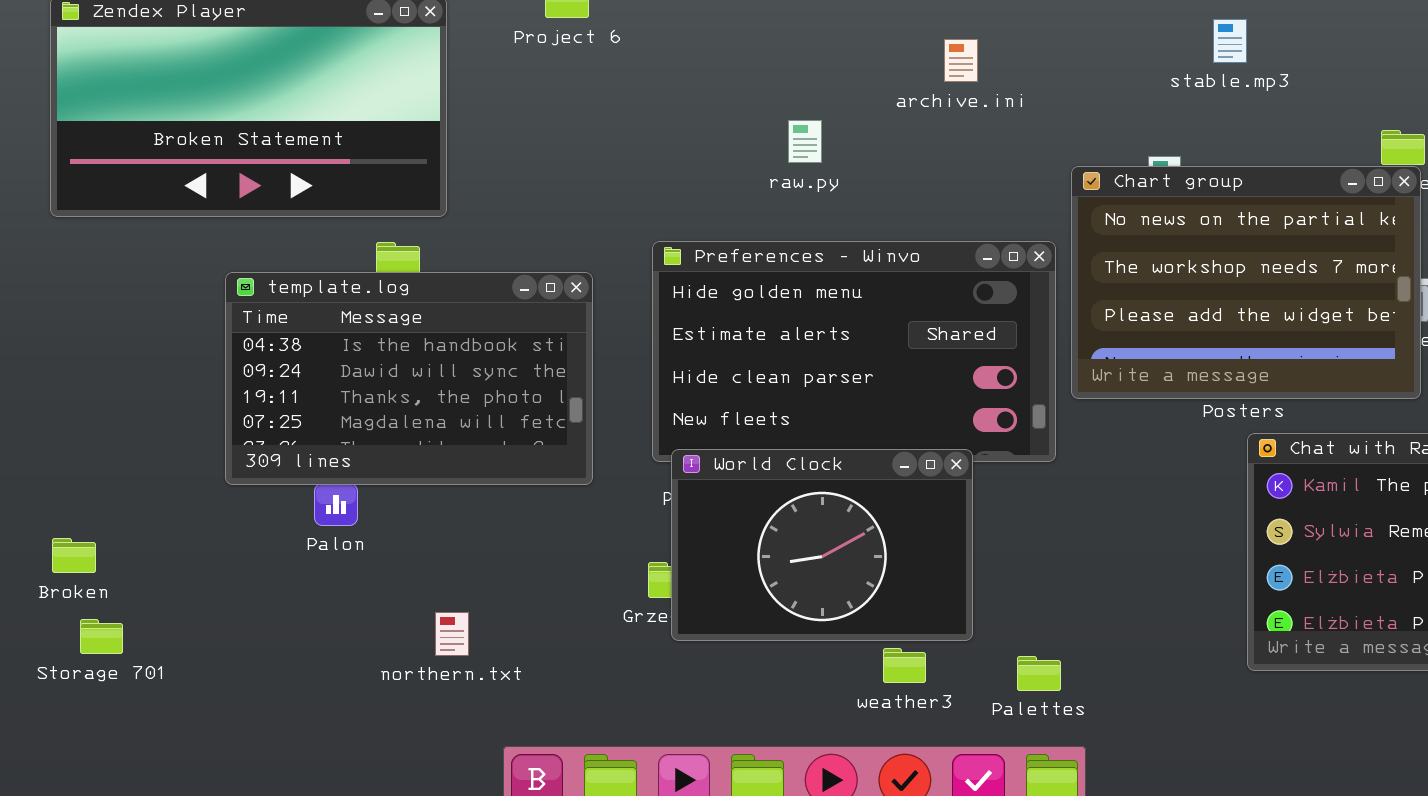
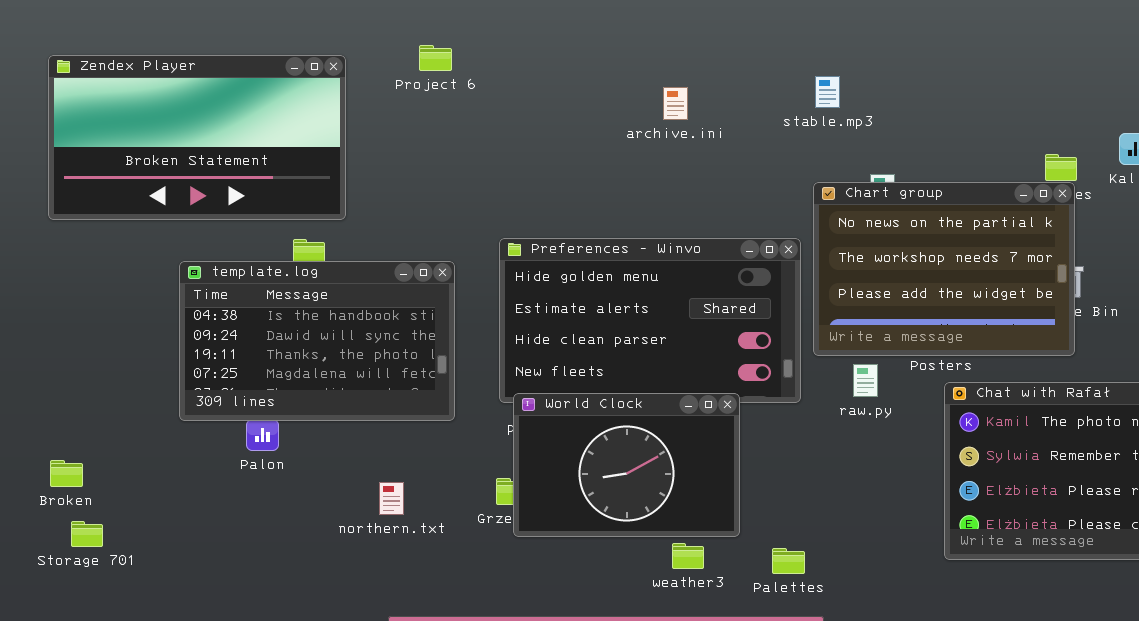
stable.mp3: [1213,19,1247,63] -> [815,76,840,108], moved
archive.ini: [944,39,978,82] -> [663,87,688,120], moved
raw.py: [788,120,822,163] -> [853,364,878,397], moved
northern.txt: [435,612,469,656] -> [379,482,404,515], moved

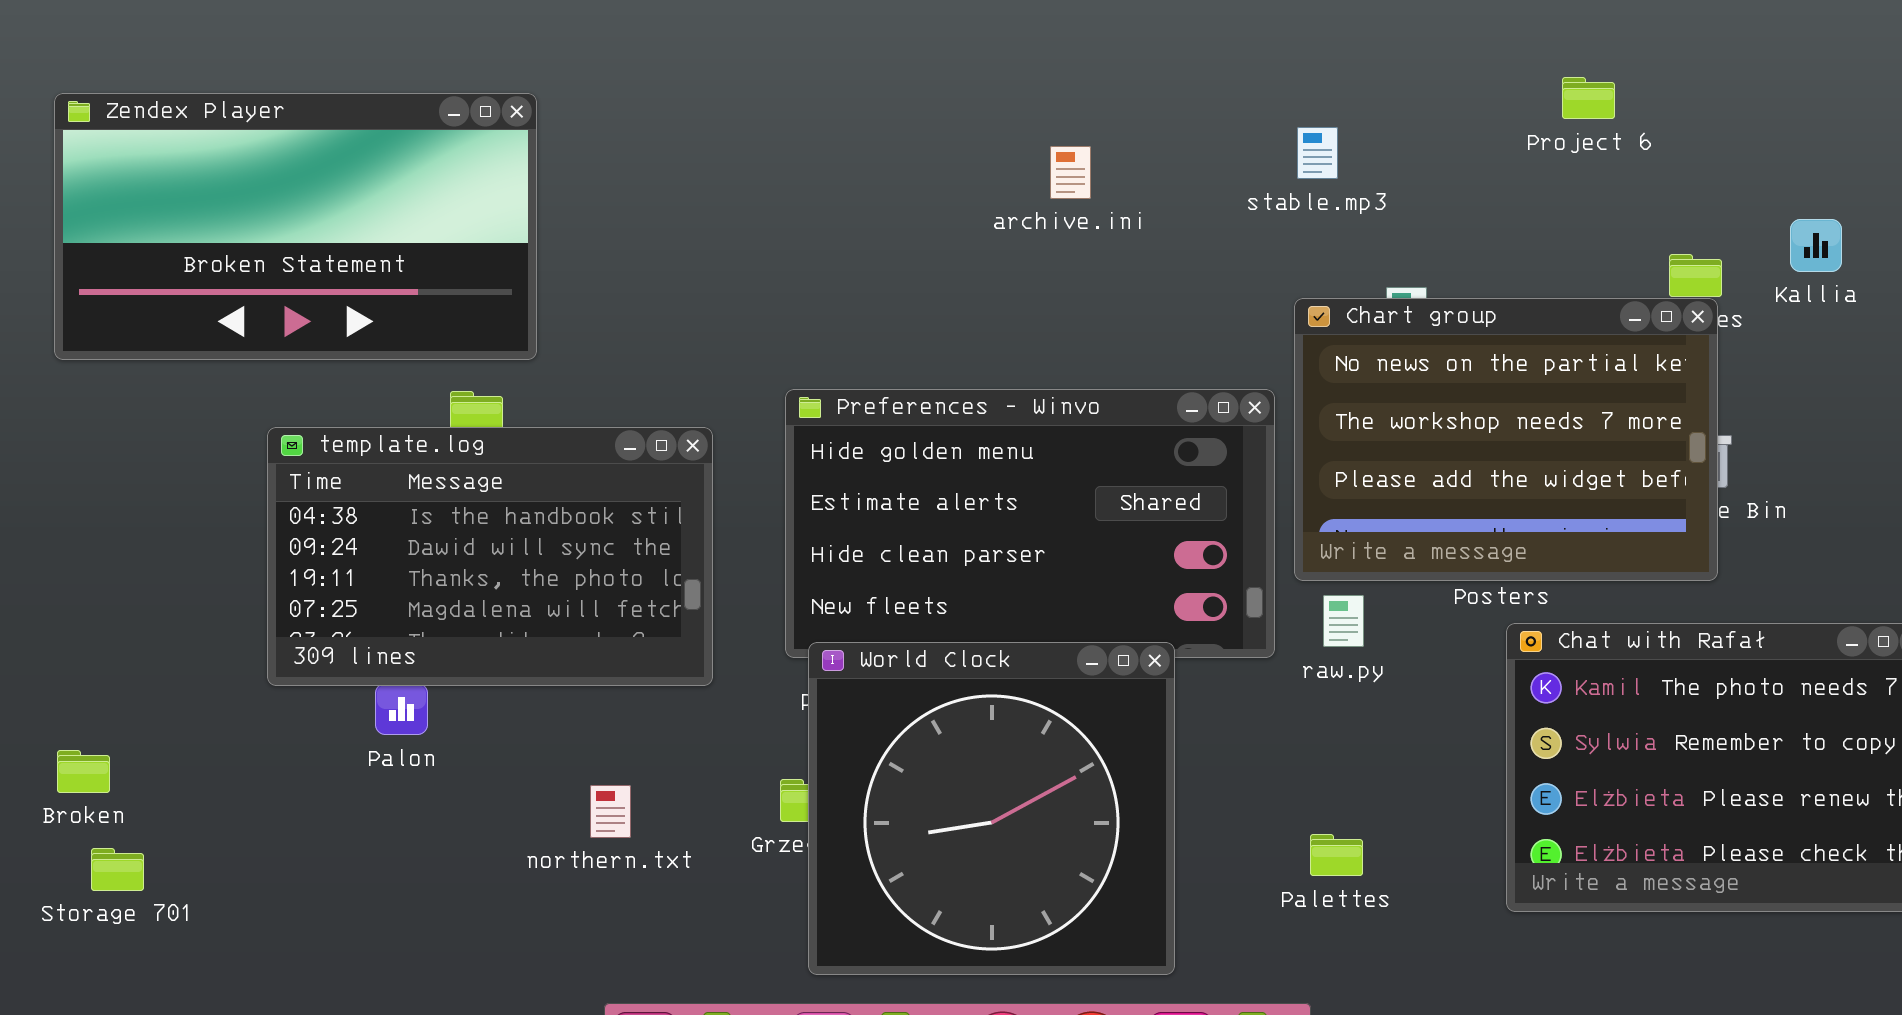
Project 6: [419,45,452,71] -> [1562,77,1615,119], moved
raw.py: [853,364,878,397] -> [1323,595,1364,647], moved
World Clock: [513,393,740,537] -> [808,642,1175,975], resized
Palettes: [772,548,805,574] -> [1310,834,1363,876], moved

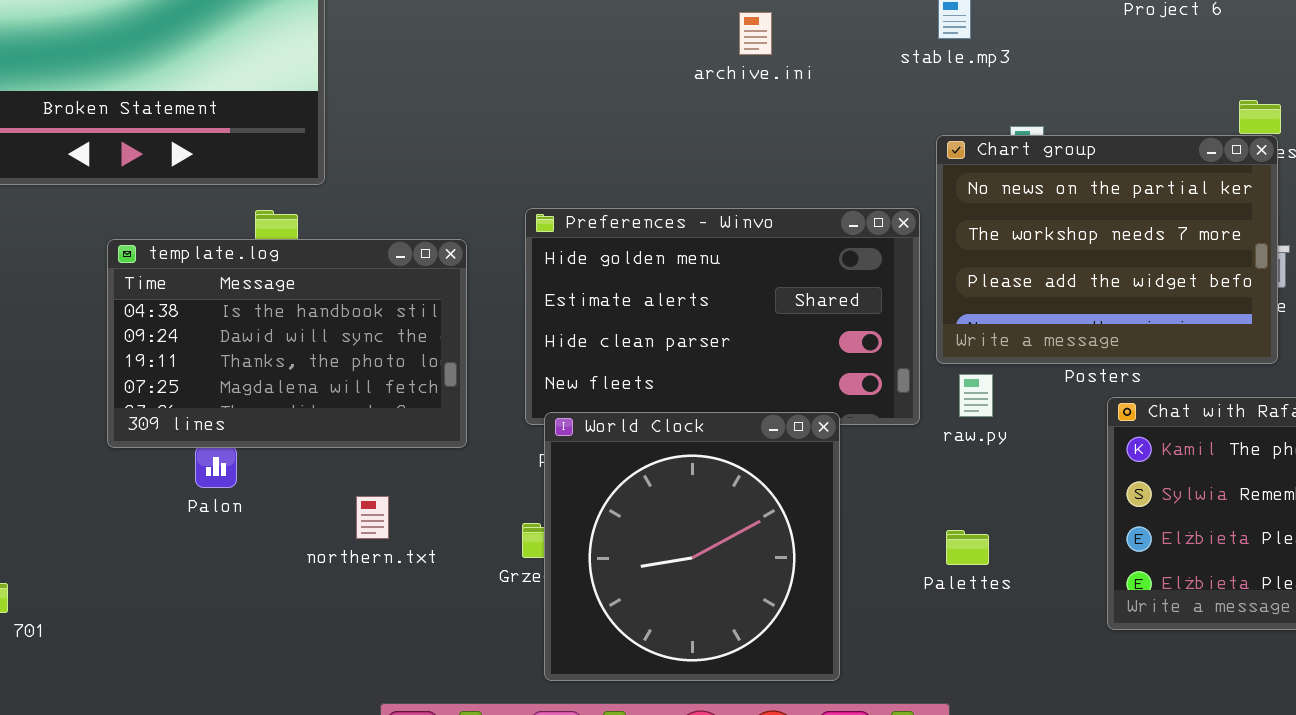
northern.txt: [590,785,631,838] -> [356,496,389,539], moved
Palettes: [1310,834,1363,876] -> [946,530,989,565], moved

